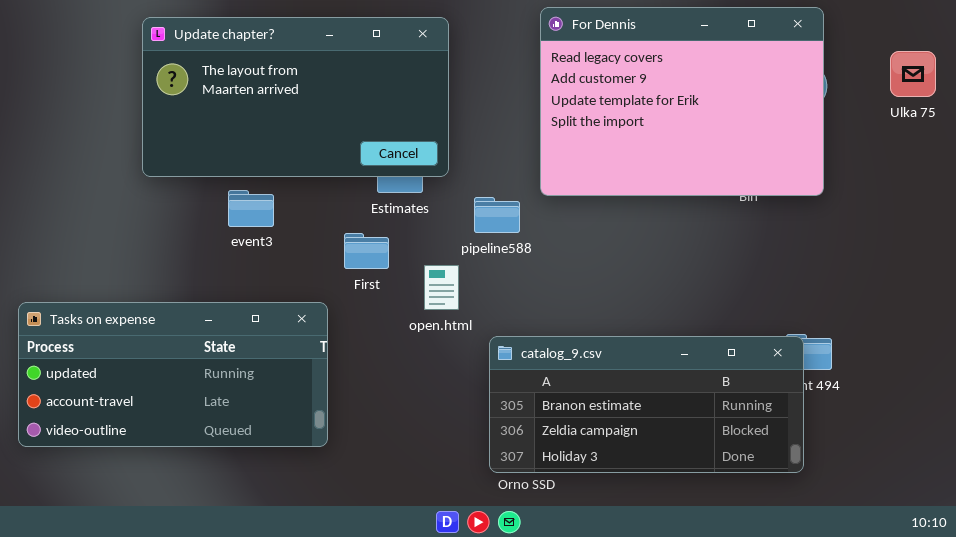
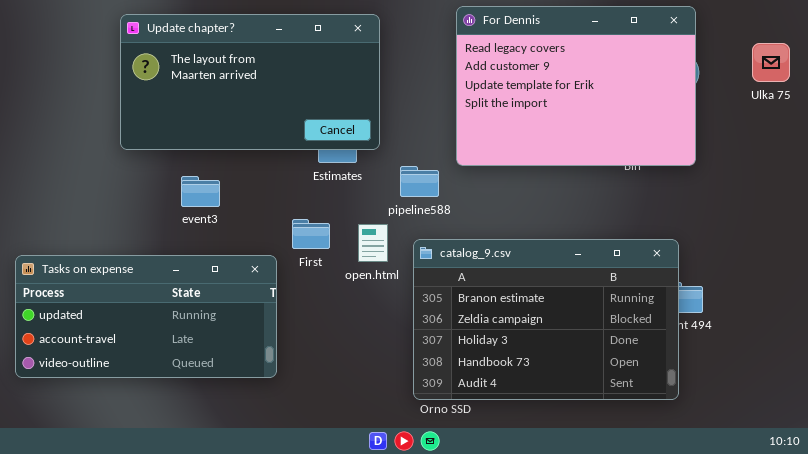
event3: [228,190,274,227] -> [181,176,220,207], moved
First: [344,233,389,269] -> [292,219,330,249], moved
catalog_9.csv: [489,336,804,473] -> [413,239,679,400], resized

